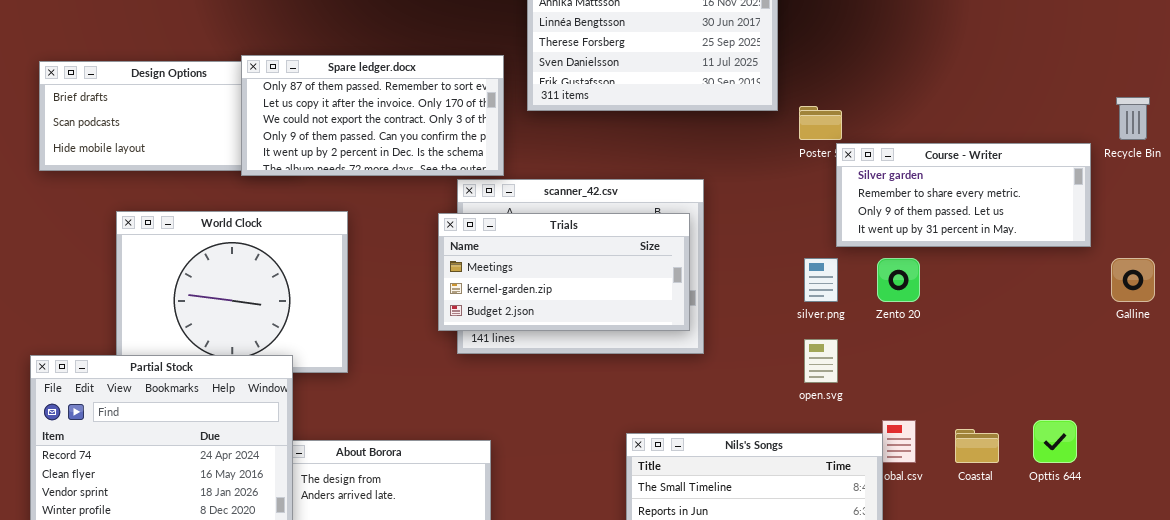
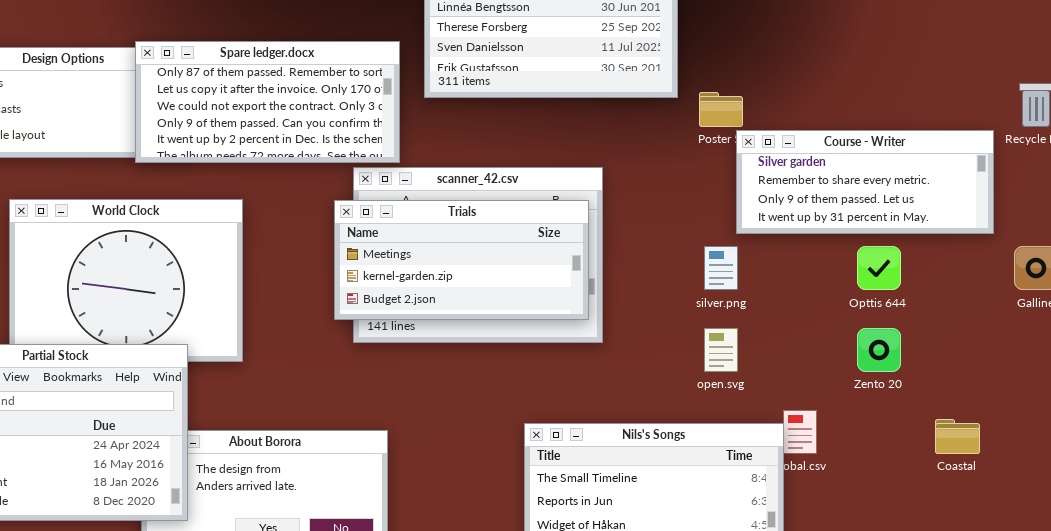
Zento 20: [877,258,920,302] -> [857,328,901,372], moved
Opttis 644: [1033,420,1077,463] -> [857,246,901,290], moved
Coastal: [955,429,999,463] -> [935,419,980,454], moved

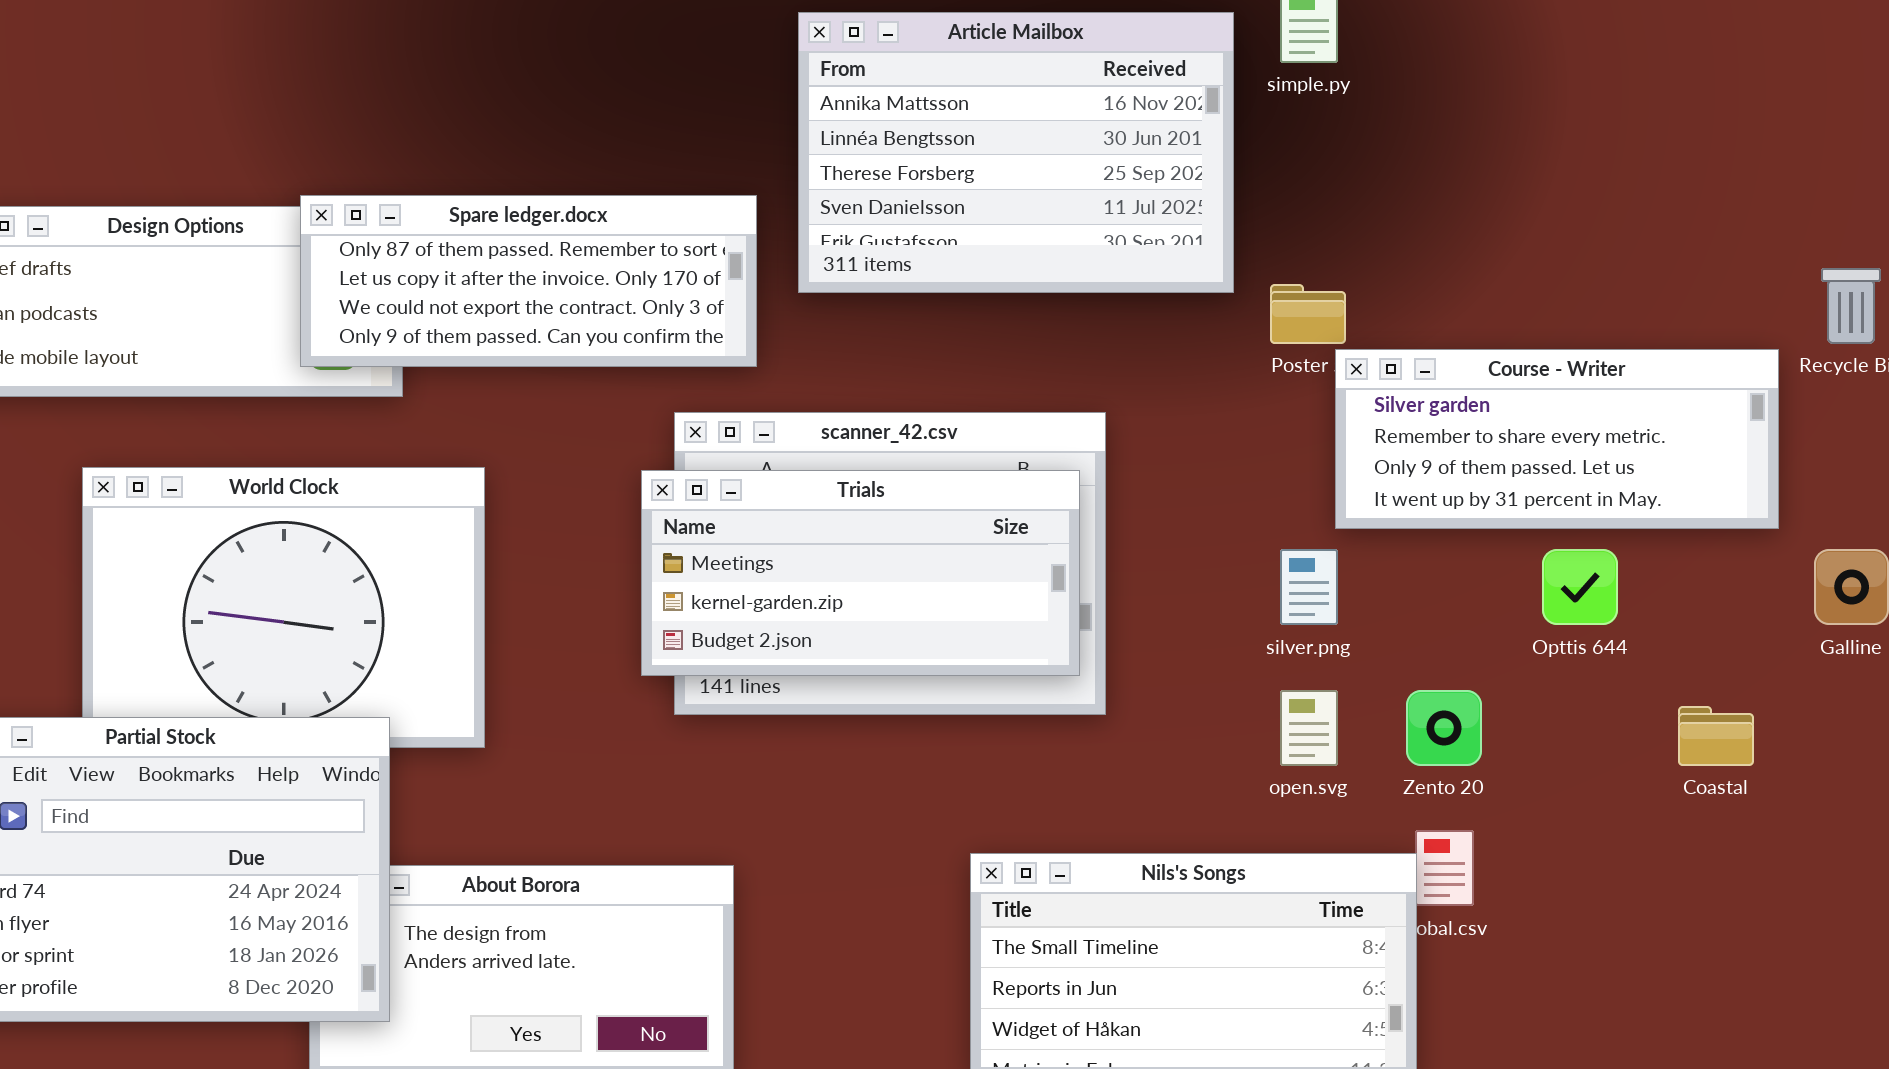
Spare ledger.docx: [135,41,400,163] -> [300,195,757,367], resized
Zento 20: [857,328,901,372] -> [1406,690,1482,766], moved
Coastal: [935,419,980,454] -> [1678,706,1754,766], moved

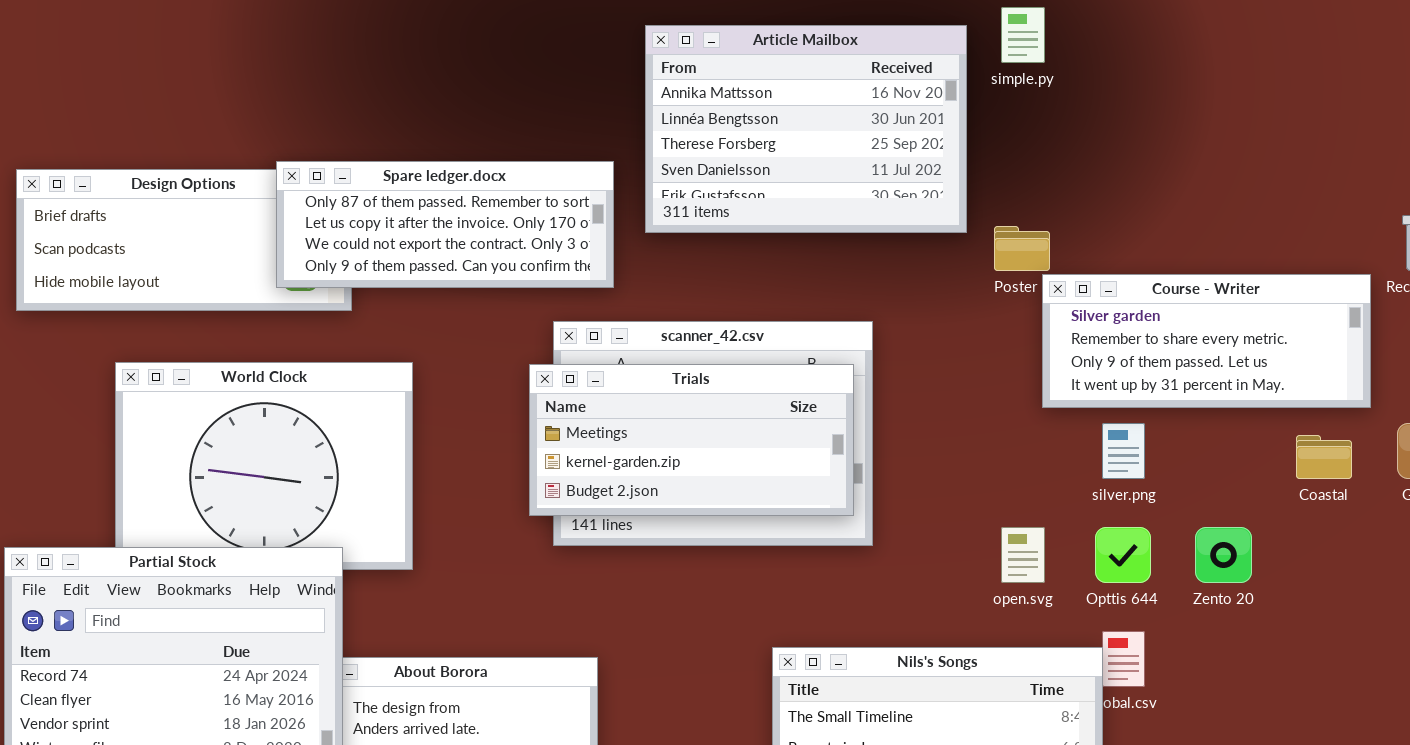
silver.png: [1280,549,1338,625] -> [1102,423,1145,479], moved
Opttis 644: [1542,549,1618,625] -> [1095,527,1151,583], moved
Zento 20: [1406,690,1482,766] -> [1195,527,1252,583], moved
Coastal: [1678,706,1754,766] -> [1296,435,1352,479], moved

